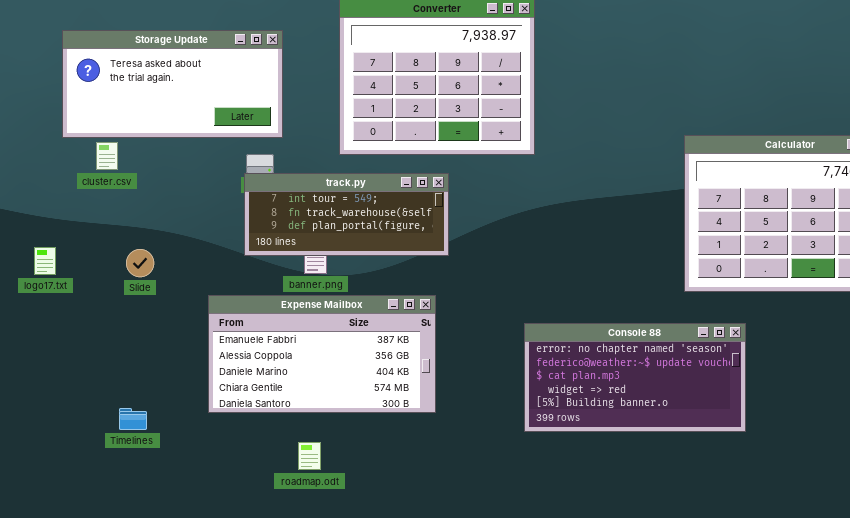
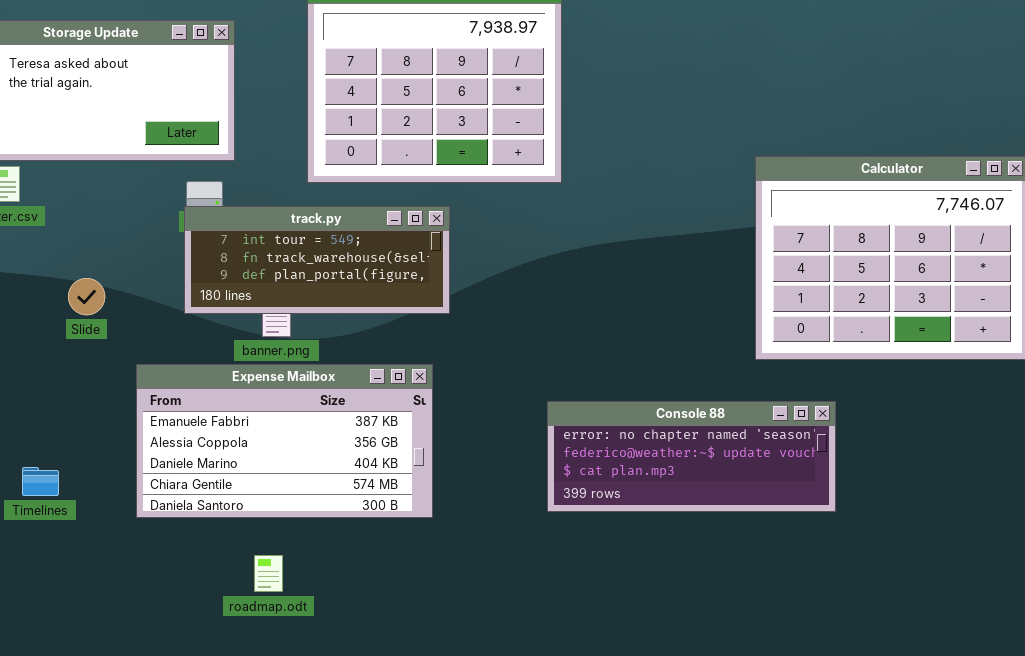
Slide: [126,249,154,277] -> [68,278,105,315], moved
Console 88: [524,323,746,432] -> [547,401,836,512], resized
Timelines: [119,408,147,430] -> [22,467,59,496], moved

